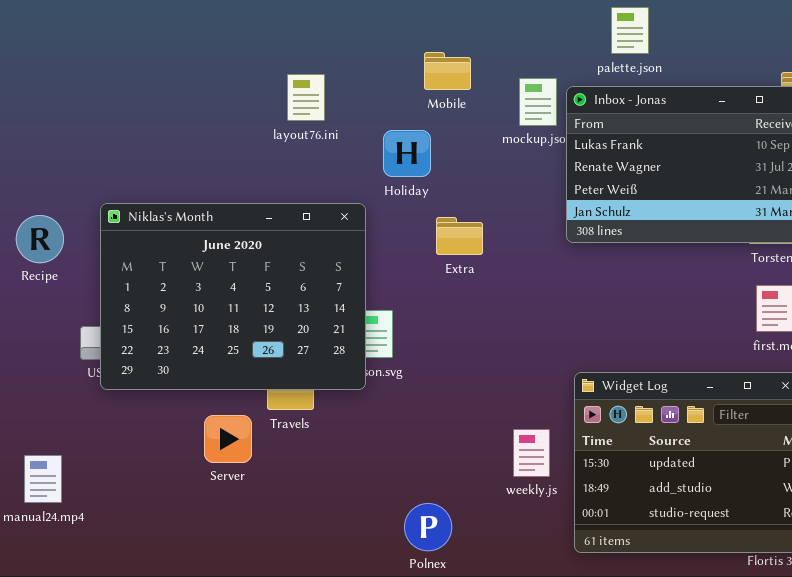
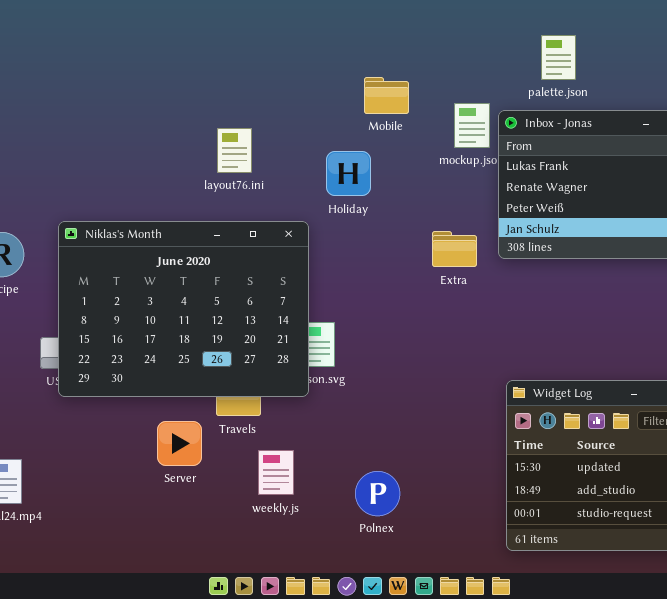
layout76.ini: [287,74,325,121] -> [217,128,252,173], moved
Extra: [436,217,483,255] -> [432,231,477,267], moved
weekly.js: [513,429,550,477] -> [258,450,294,495], moved
Polnex: [404,503,452,551] -> [355,471,400,516], moved

